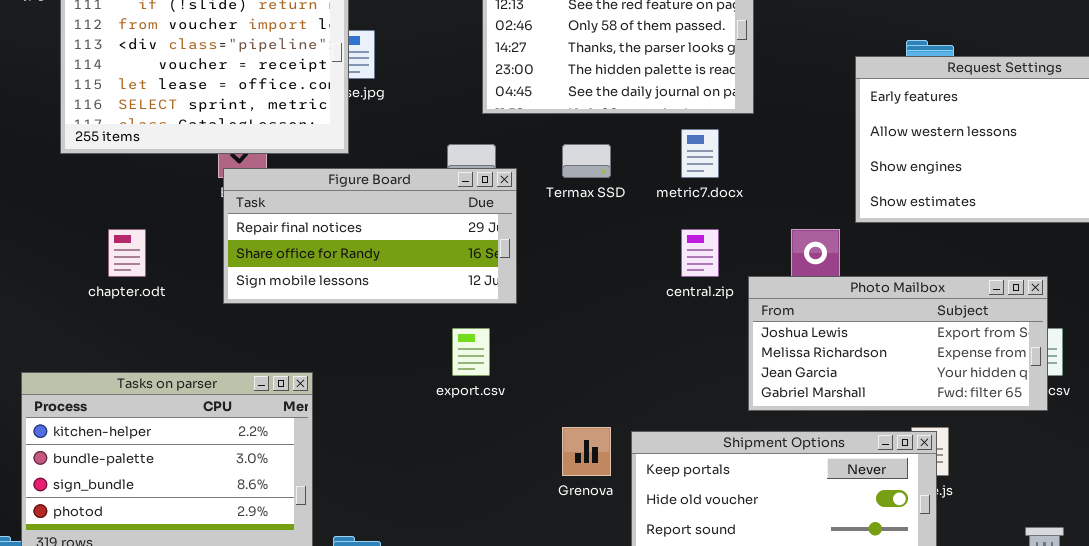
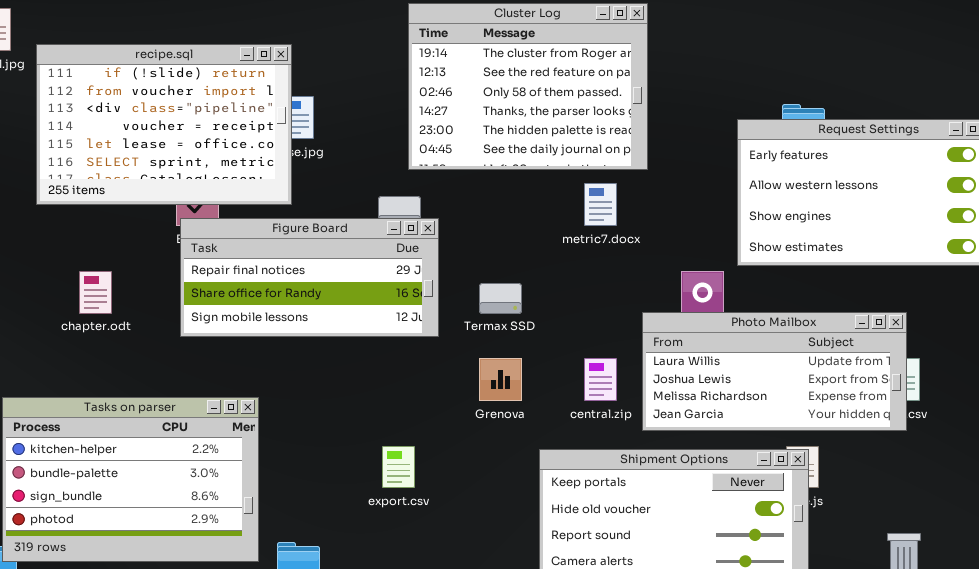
Termax SSD: [562,144,611,178] -> [479,283,522,314], moved
central.zip: [681,229,719,277] -> [584,358,617,401], moved
Photo Mailbox: [748,276,1048,411] -> [642,312,907,431], scrolled up 1 row
export.csv: [452,328,490,376] -> [382,446,415,488], moved
Grenova: [562,427,611,476] -> [479,358,522,401], moved

